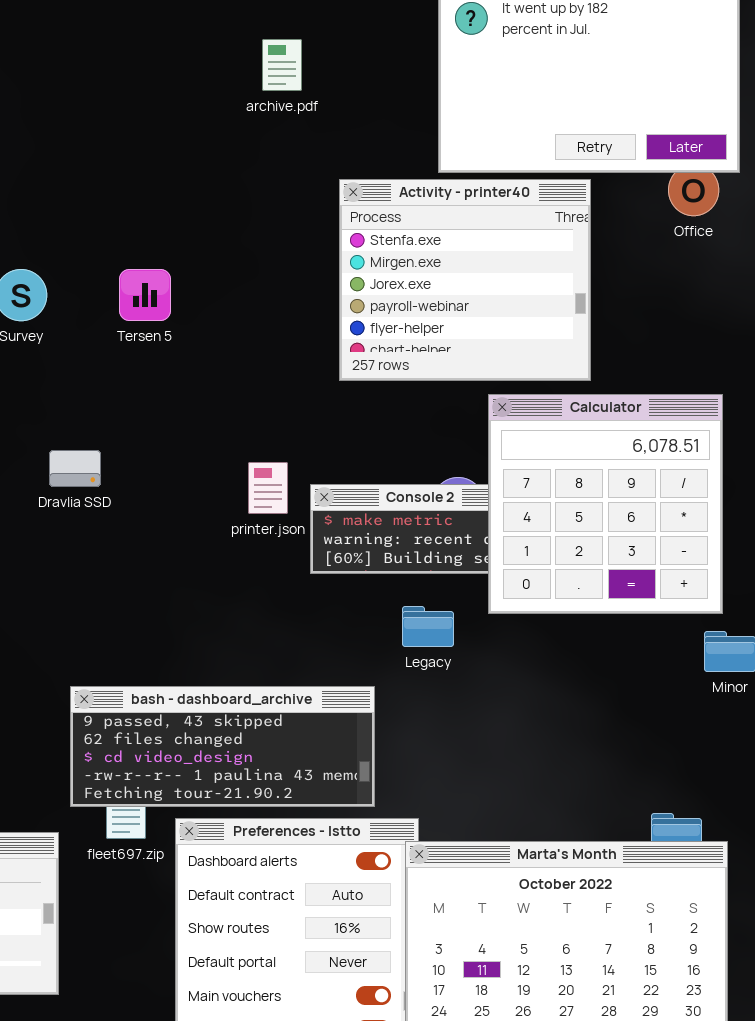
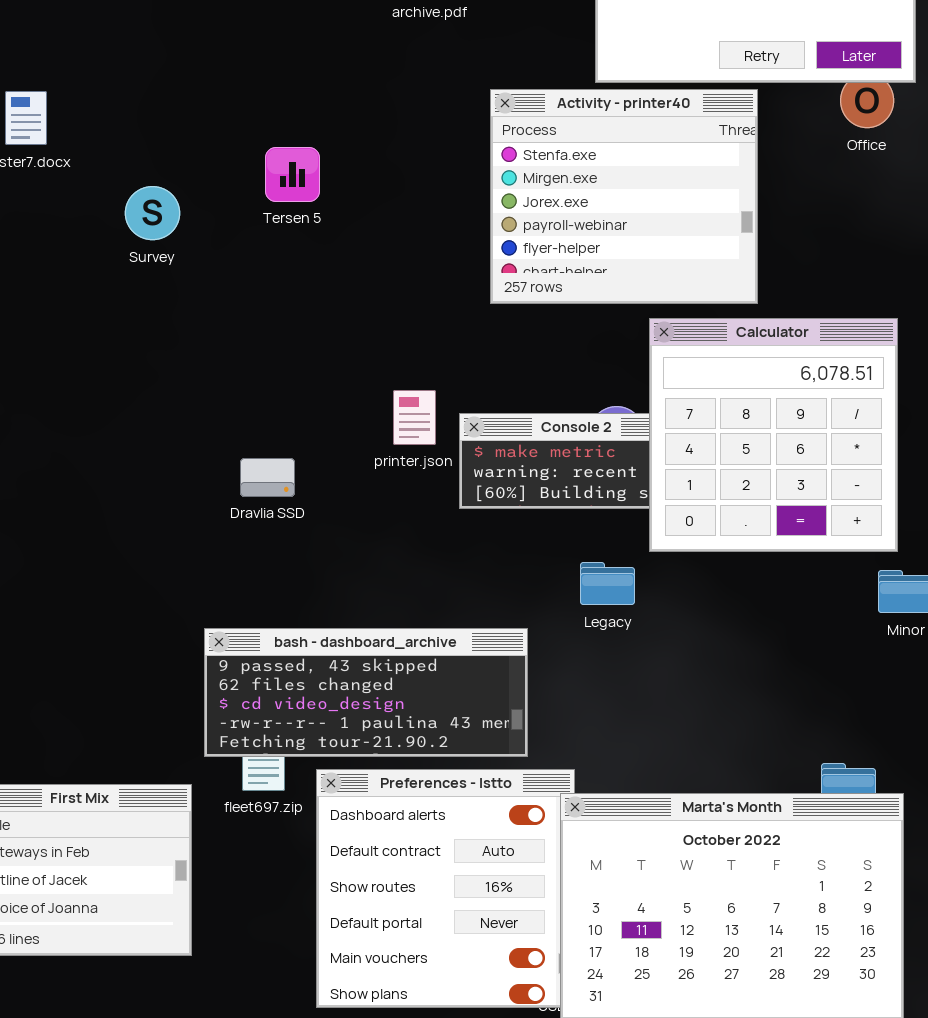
Tersen 5: [119,269,171,321] -> [265,147,320,202], moved
Dravlia SSD: [49,450,101,487] -> [240,458,295,497], moved
Legacy: [402,606,454,647] -> [580,562,635,605], moved

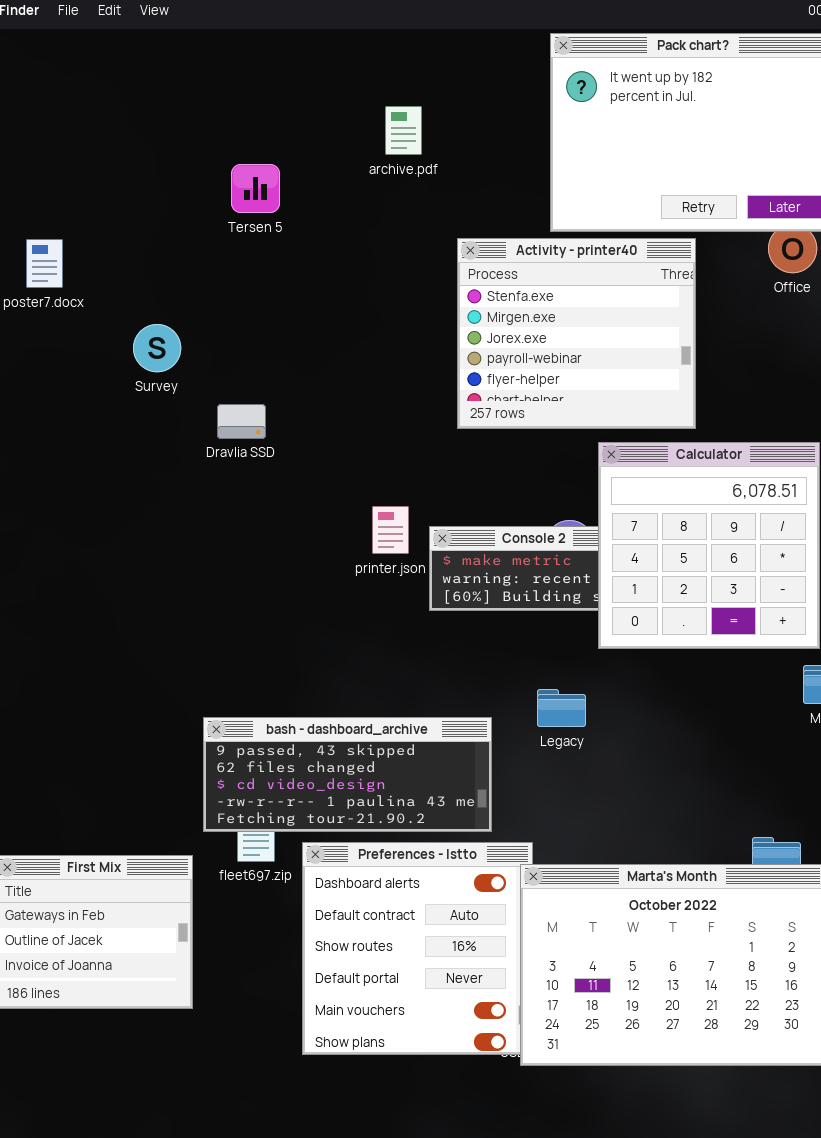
Tersen 5: [265,147,320,202] -> [231,164,280,213], moved
Dravlia SSD: [240,458,295,497] -> [217,404,266,439], moved
Legacy: [580,562,635,605] -> [537,689,586,727], moved

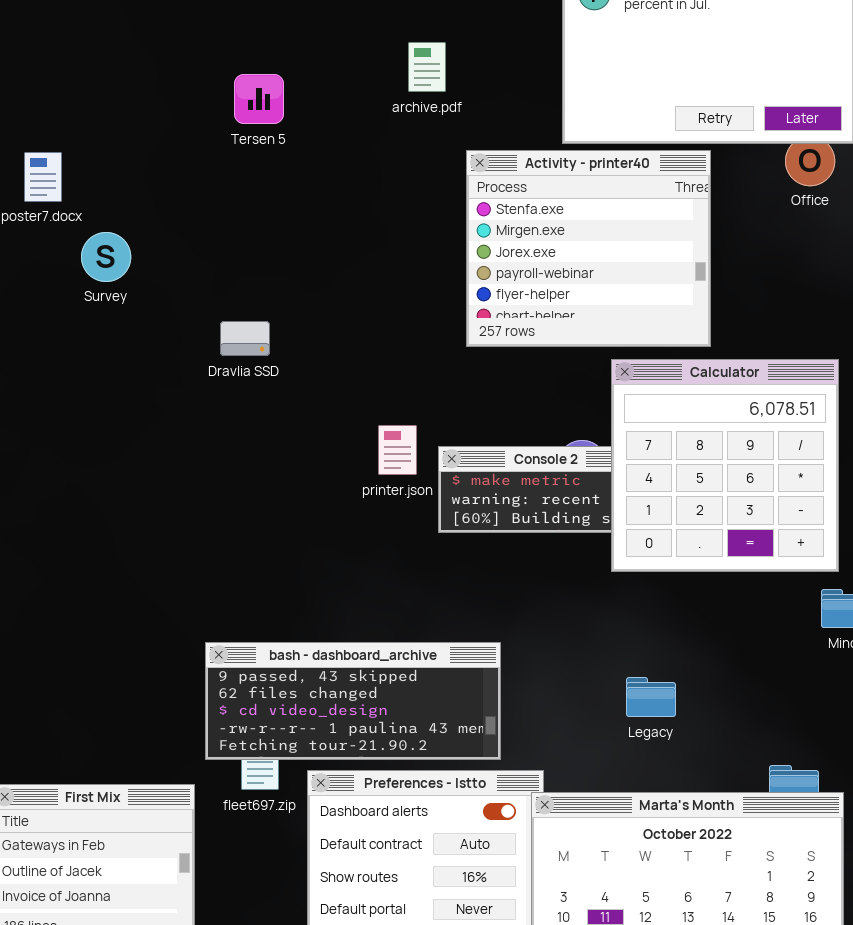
archive.pdf: [385,106,422,155] -> [408,42,446,92], moved
Survey: [133,324,181,372] -> [81,232,131,282], moved
Legacy: [537,689,586,727] -> [626,677,676,717], moved

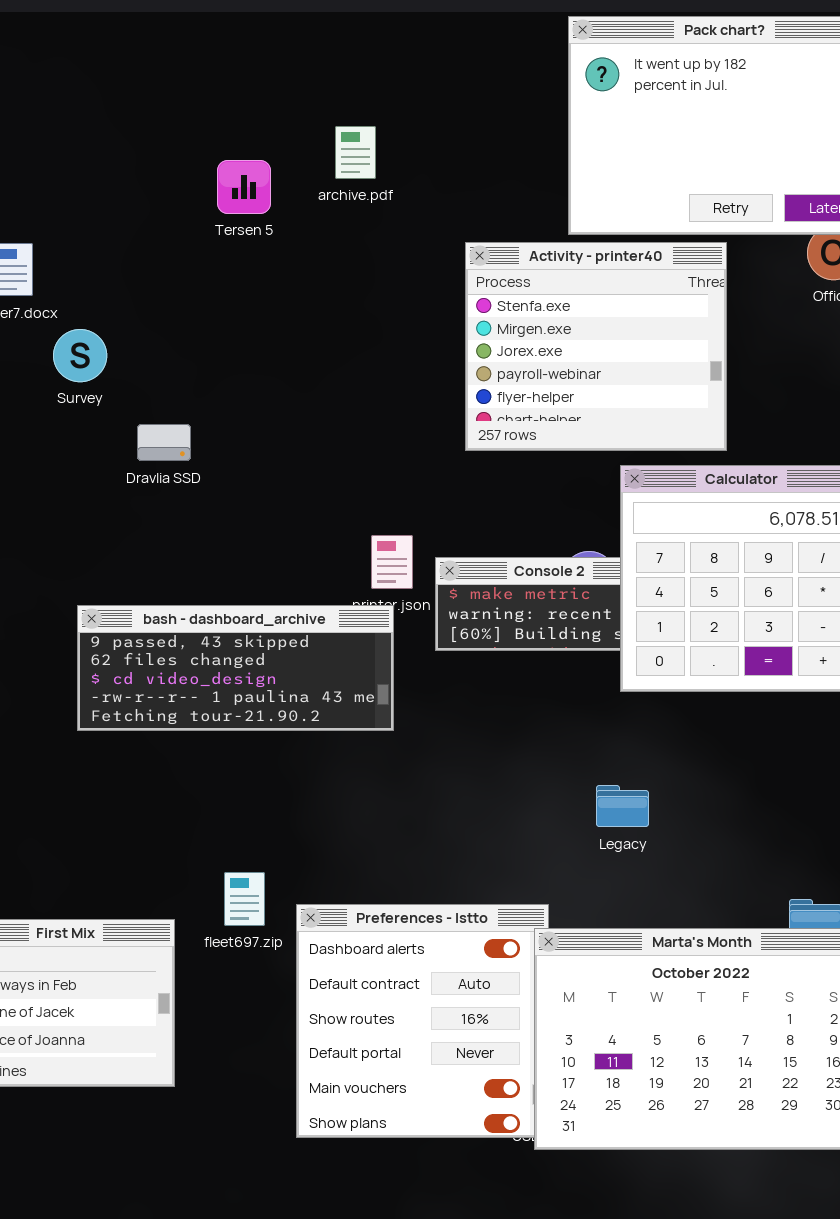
archive.pdf: [408,42,446,92] -> [335,126,376,179], moved
Dravlia SSD: [220,321,270,356] -> [137,424,191,461], moved
bash - dashboard_archive: [205,642,501,760] -> [77,605,394,731], moved
Legacy: [626,677,676,717] -> [596,785,649,827], moved

